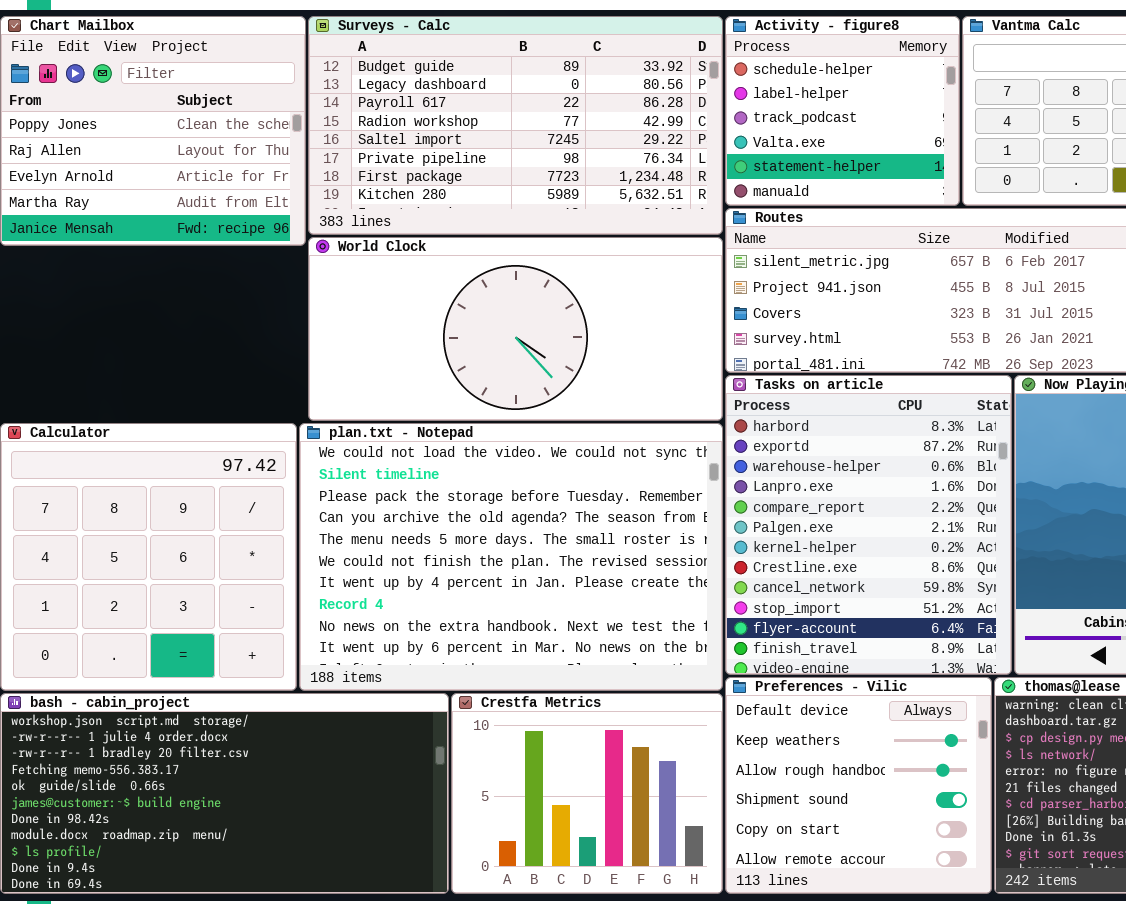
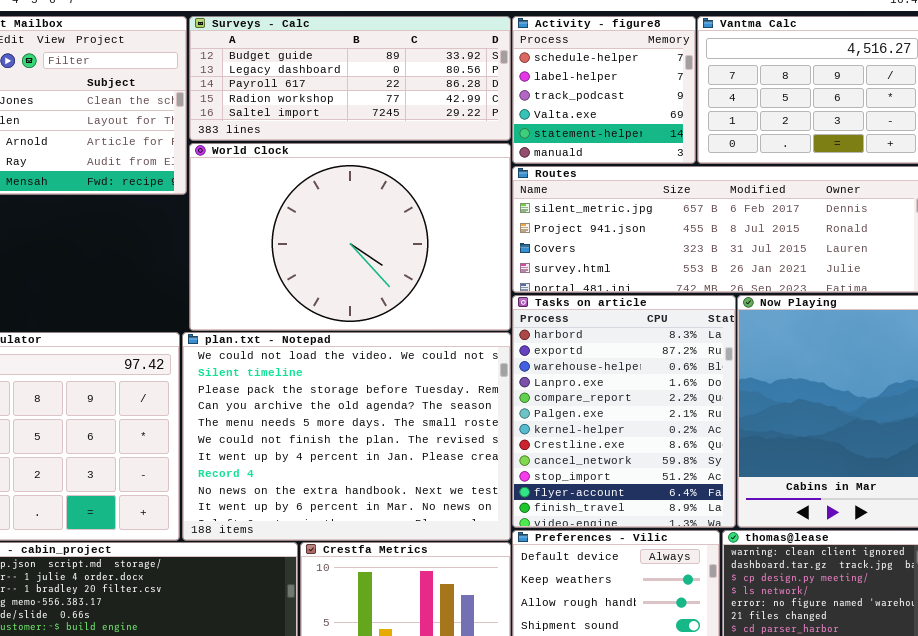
Surveys - Calc: [308,16,723,235] -> [189,16,511,141], resized
World Clock: [308,237,723,421] -> [189,143,511,331], resized

